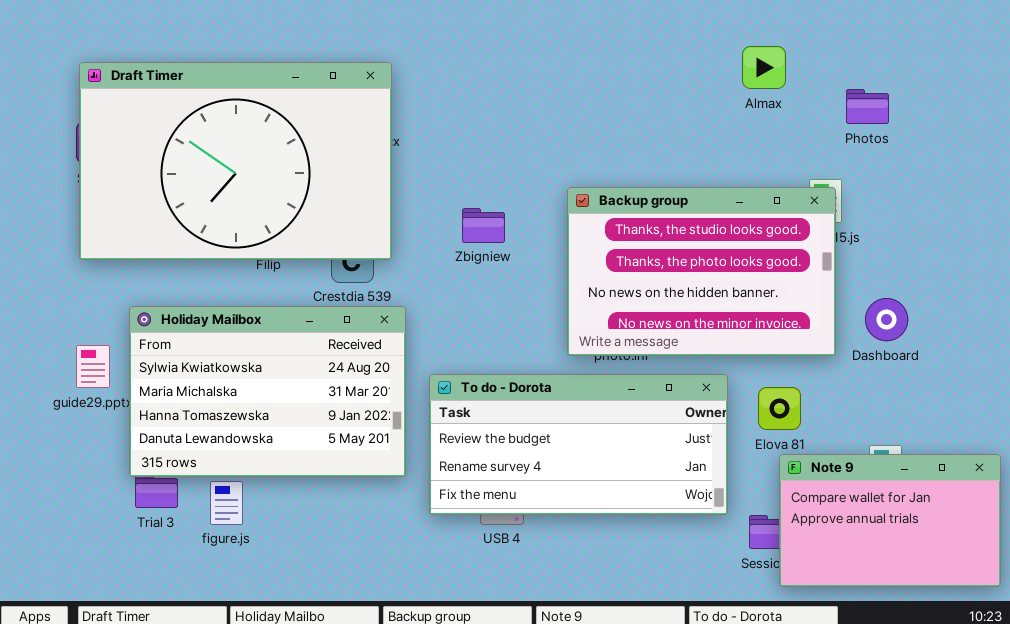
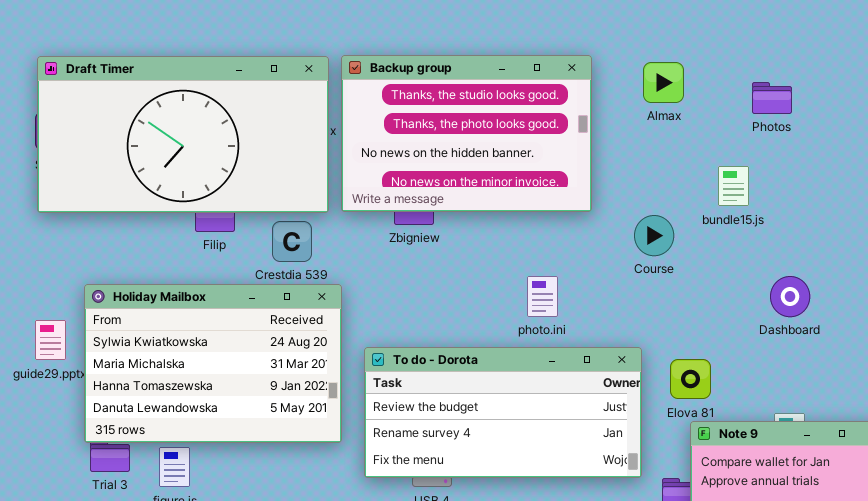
Almax: [742,46,786,89] -> [643,62,684,103], moved
Draft Timer: [79,62,392,260] -> [37,56,329,213], resized
Backup group: [567,187,836,356] -> [341,55,592,212], moved

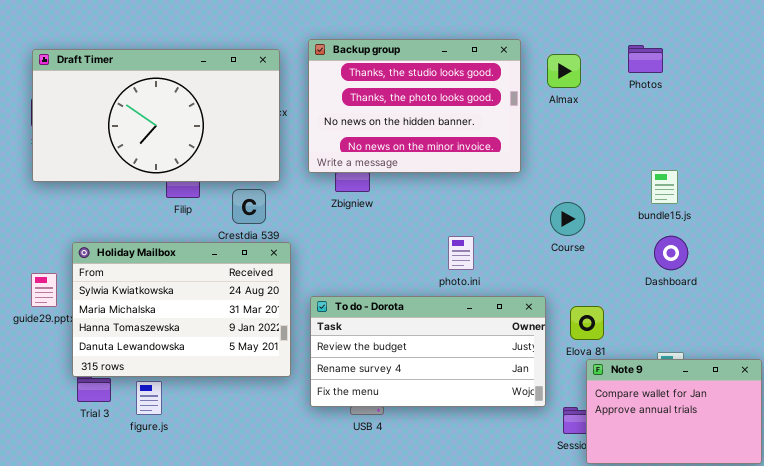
Backup group: [341,55,592,212] -> [308,39,521,173], moved
Photos: [752,82,792,114] -> [628,45,663,73], moved
bundle15.js: [718,166,749,206] -> [651,170,678,204], moved
Course: [634,215,674,256] -> [550,202,585,236], moved

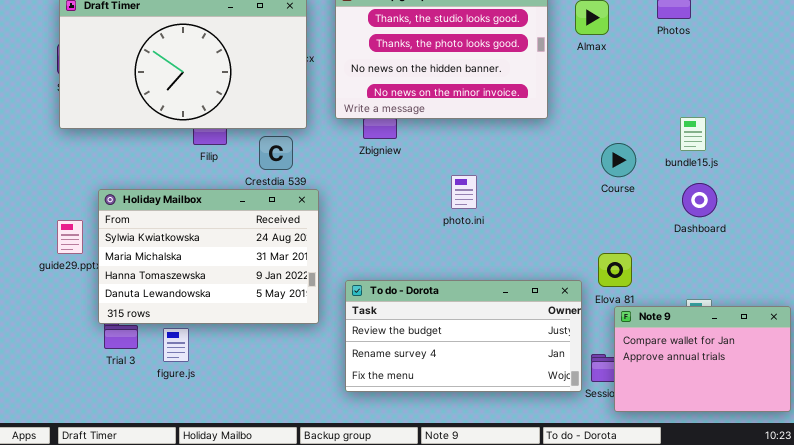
Course: [550,202,585,236] -> [601,143,636,177], moved
photo.ini: [448,236,474,270] -> [451,175,477,209], moved
To do - Dorota: [310,296,546,407] -> [345,280,582,392], moved

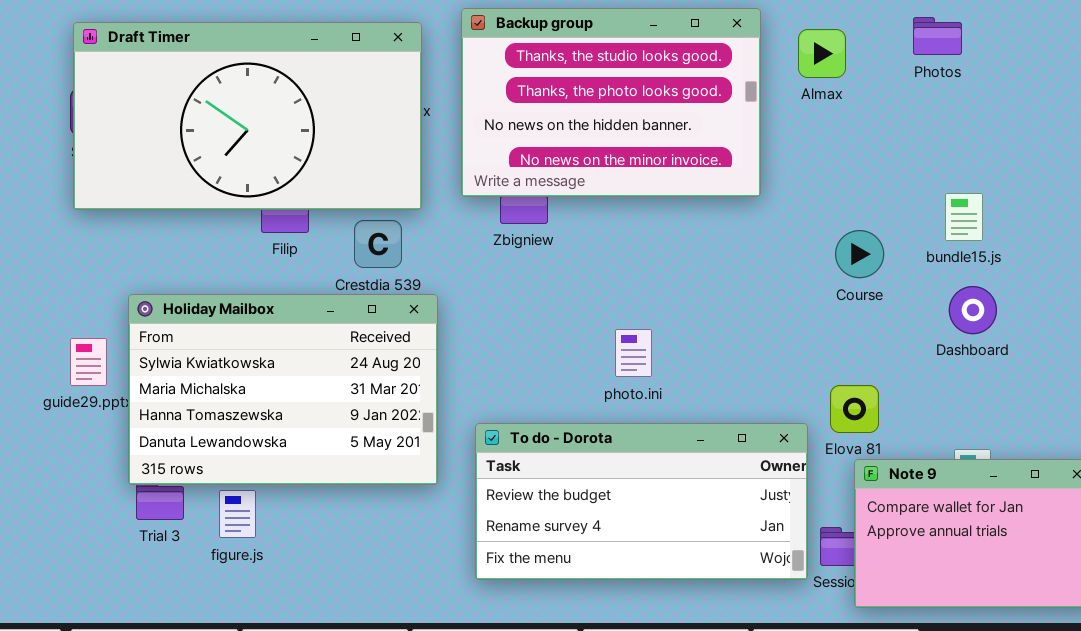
photo.ini: [451,175,477,209] -> [615,329,652,377], moved

